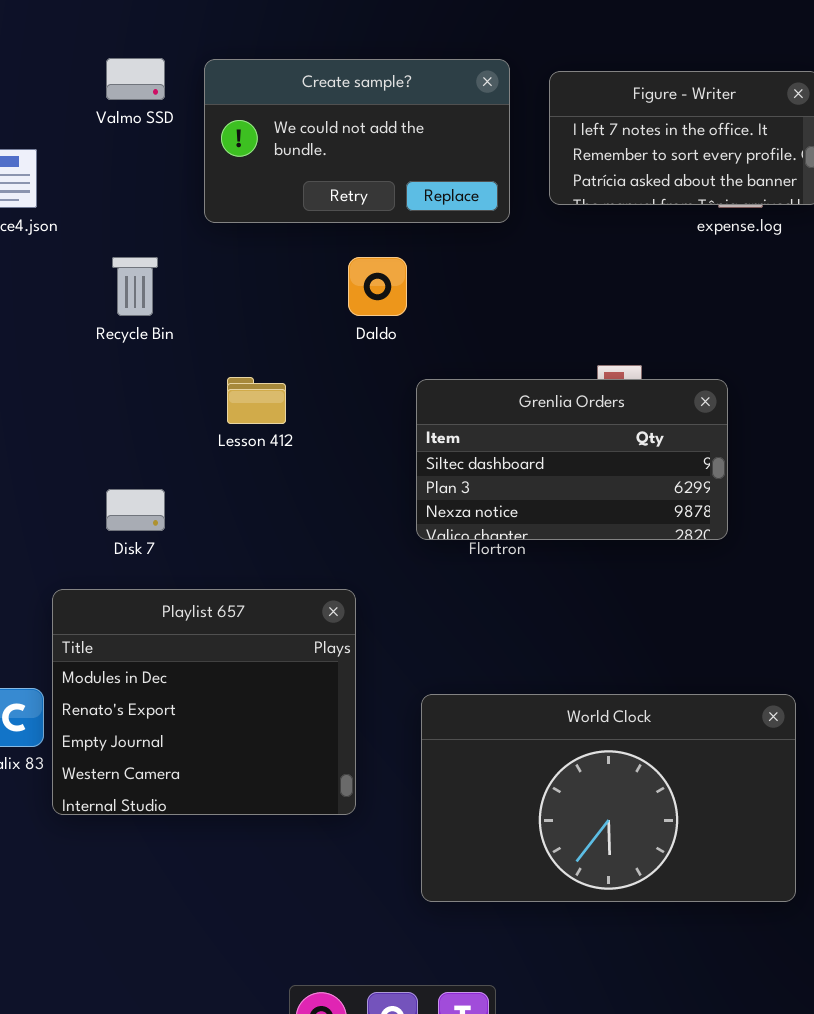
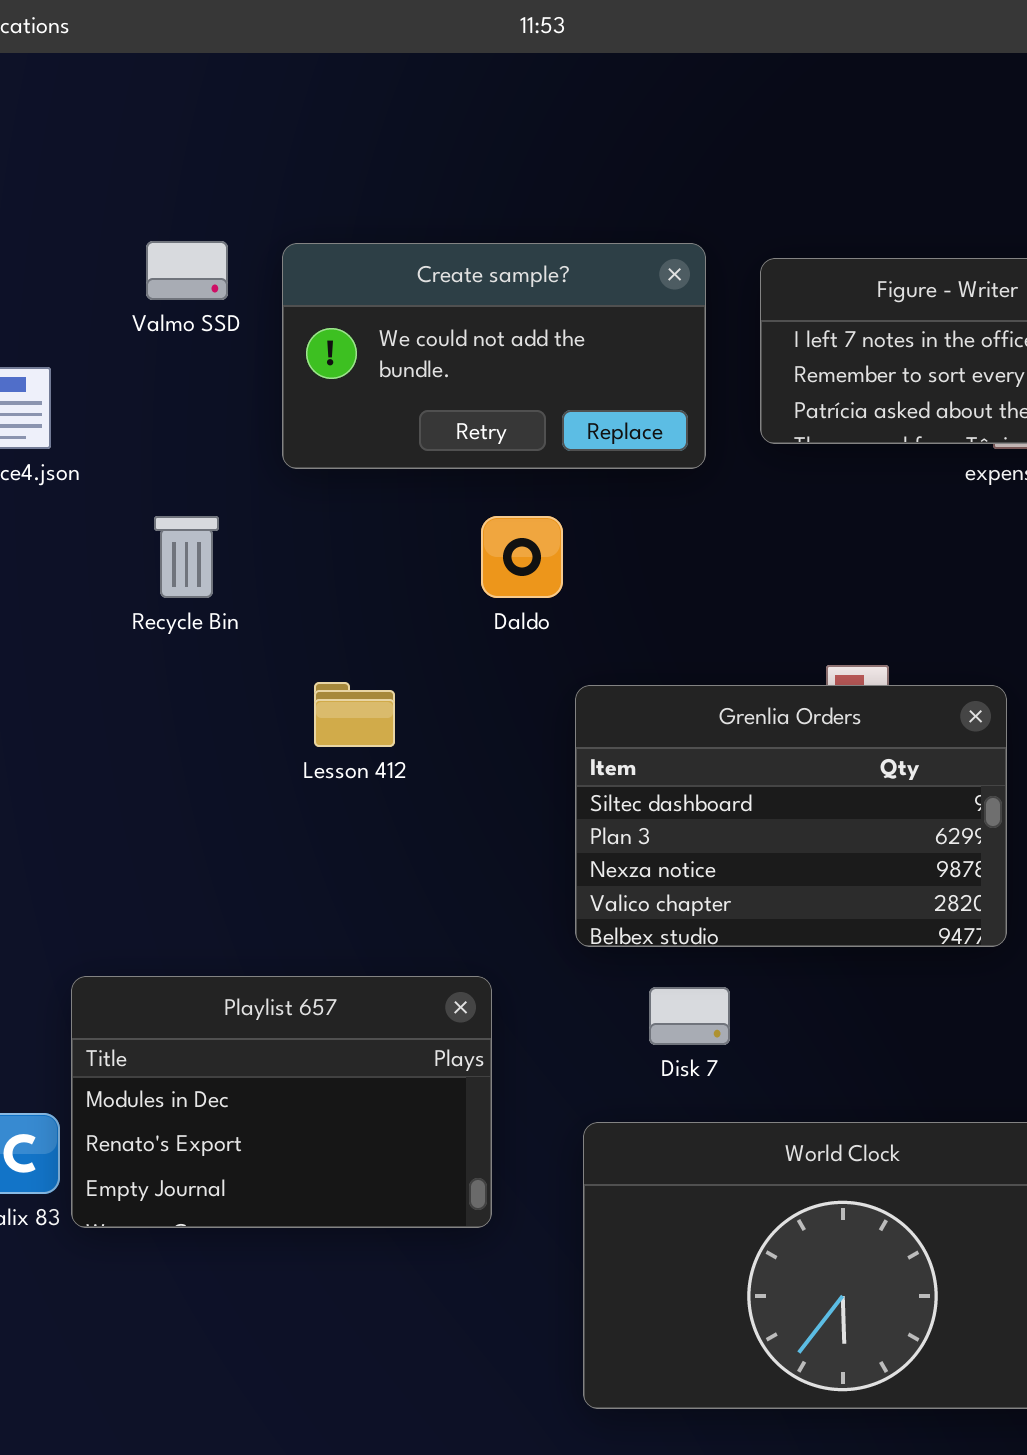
Grenlia Orders: [416,379,728,540] -> [575,685,1007,947], resized
Disk 7: [106,489,165,531] -> [649,987,730,1045], moved
Playlist 657: [52,589,356,815] -> [71,976,492,1228], resized

